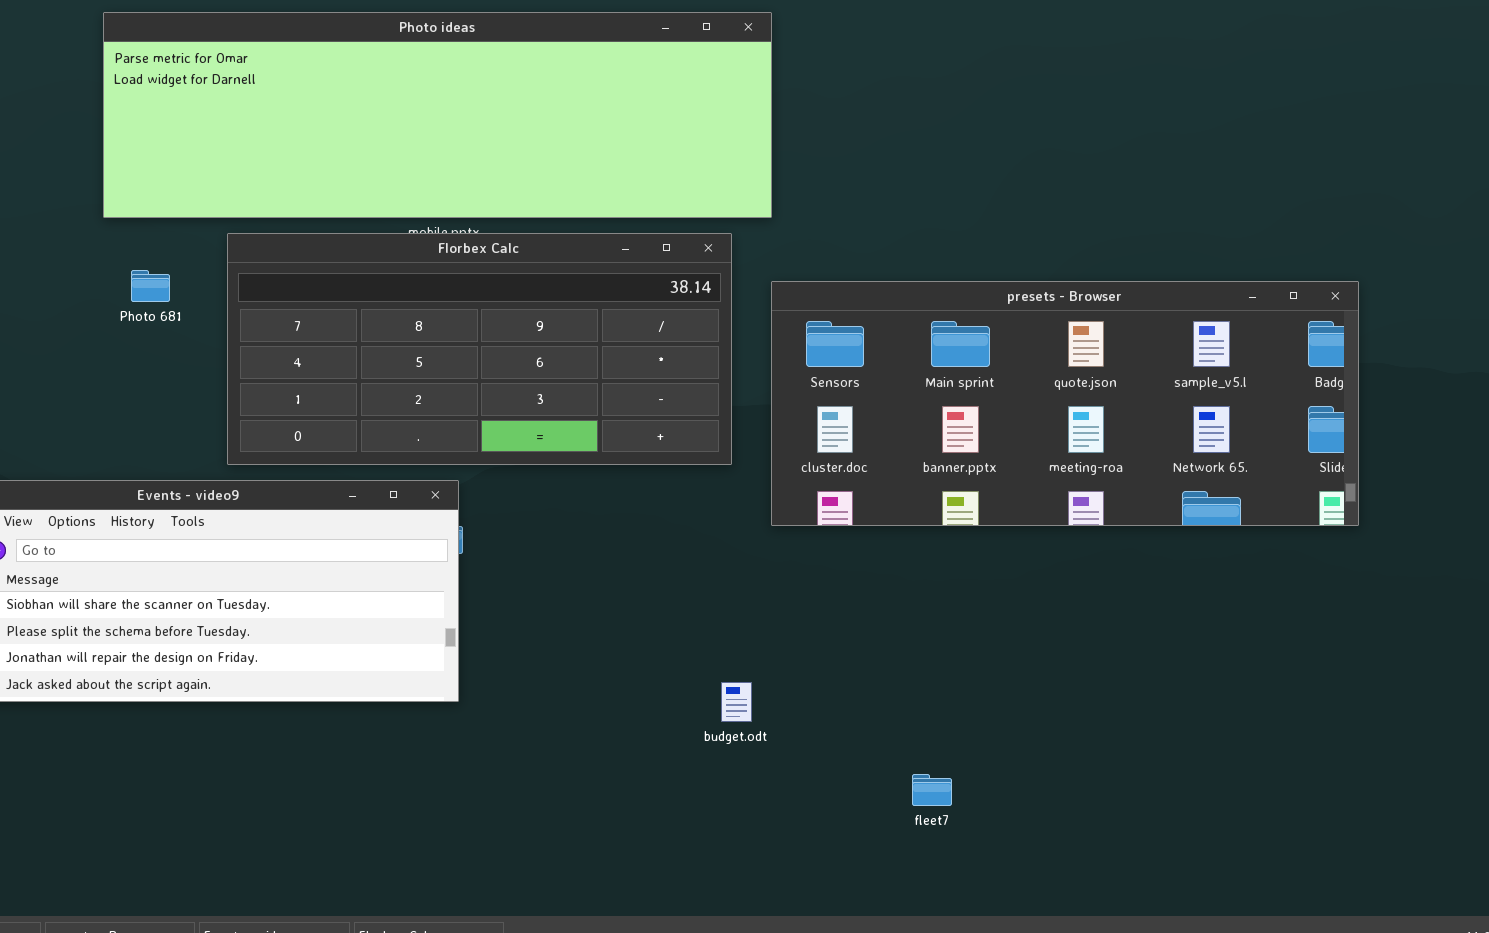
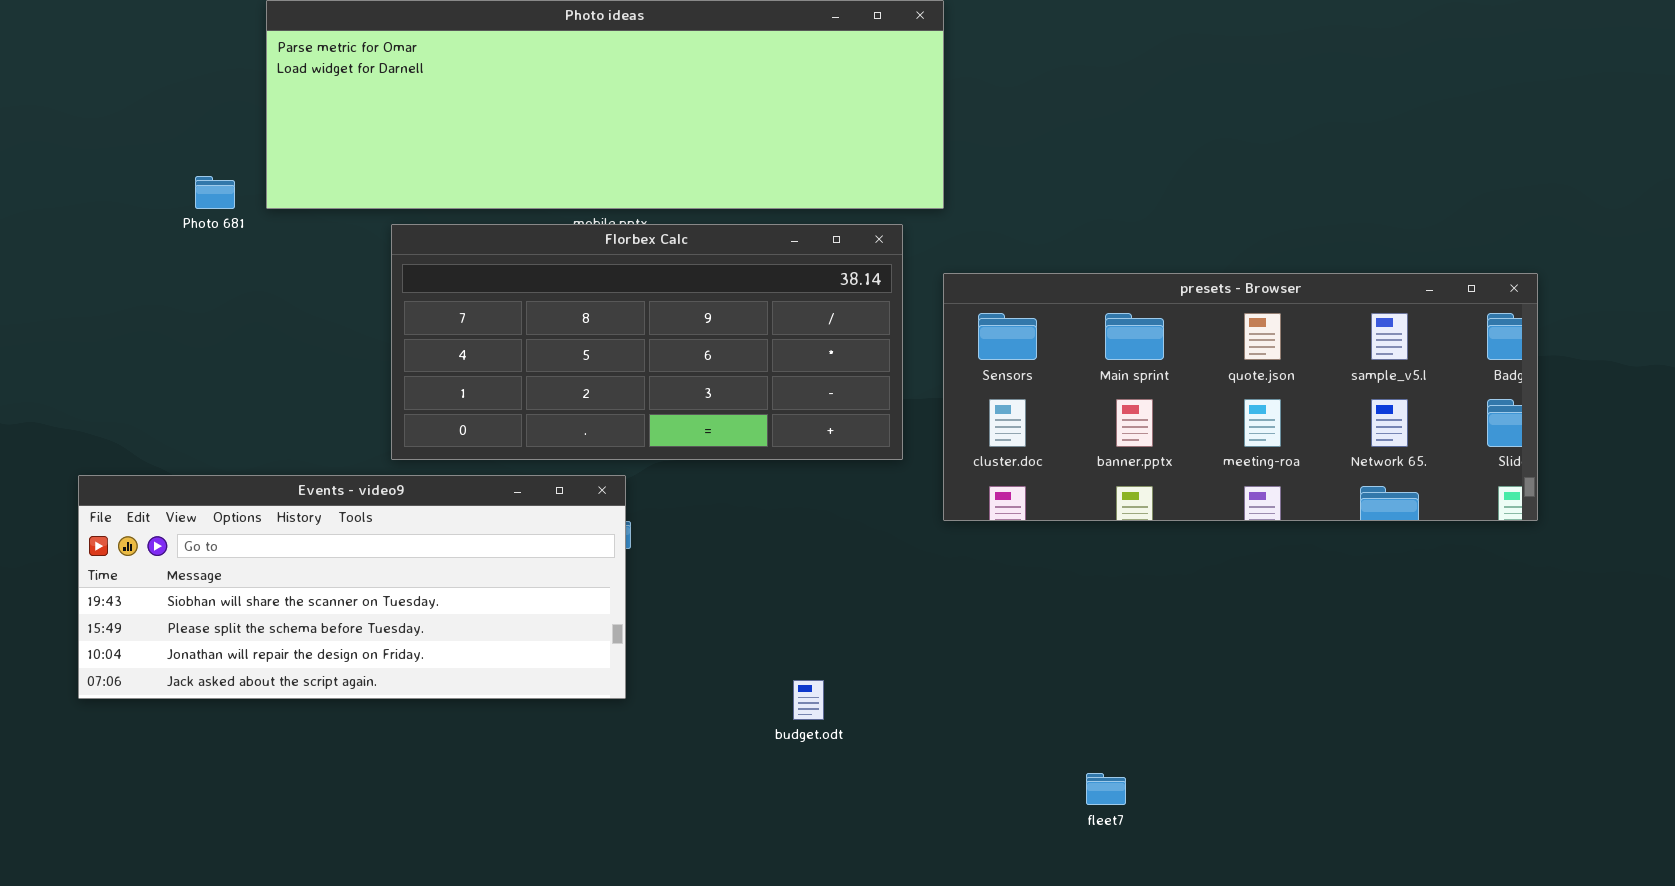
Photo 681: [131,270,170,302] -> [195,176,235,209], moved
budget.odt: [721,682,752,722] -> [793,680,824,720], moved

